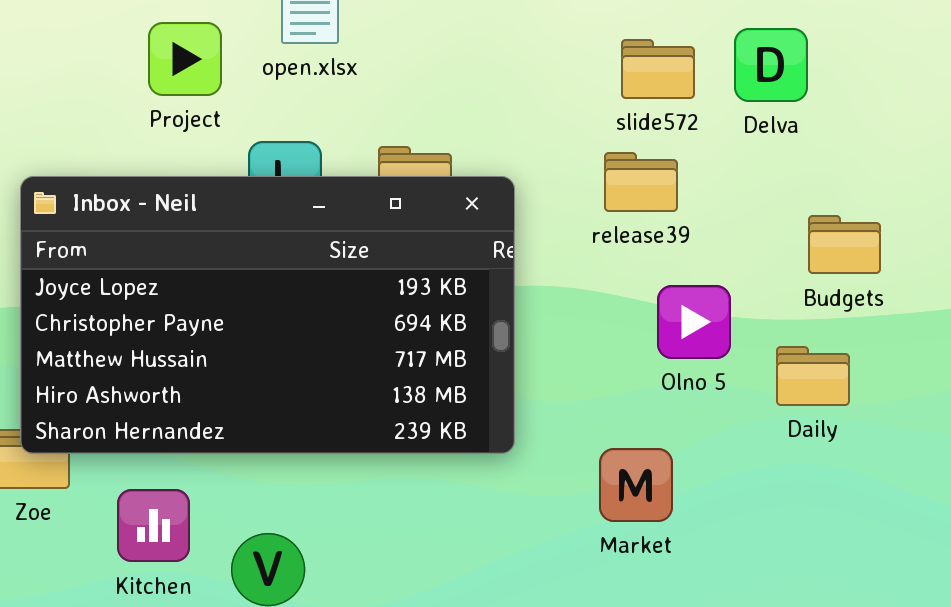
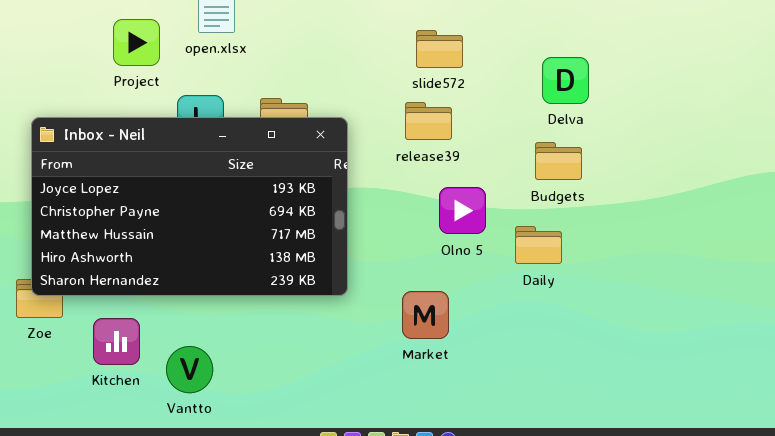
Delva: [734,28,808,102] -> [542,57,589,104], moved

